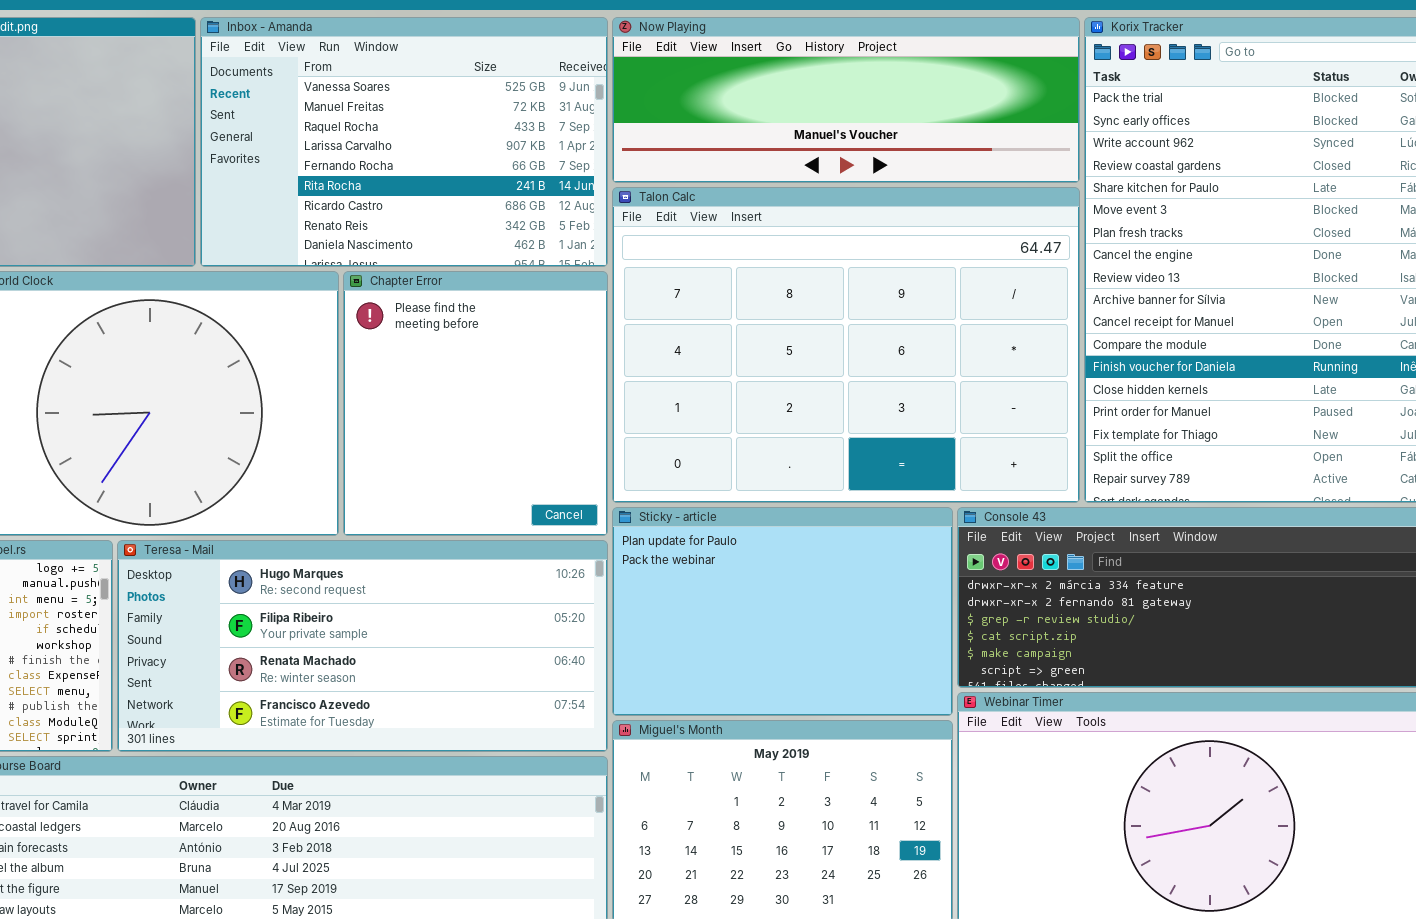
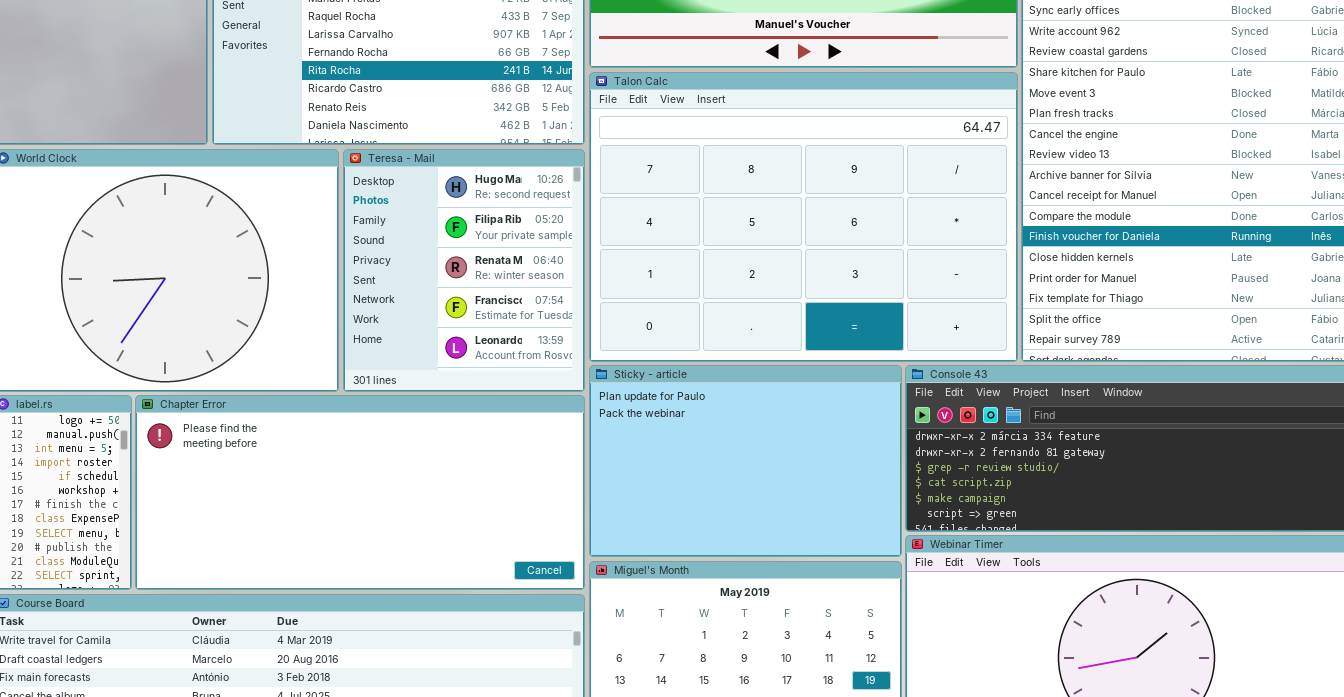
Chapter Error: [343,271,608,536] -> [135,395,585,590], moved, resized
Teresa - Mail: [117,540,608,752] -> [343,149,585,392], moved, resized

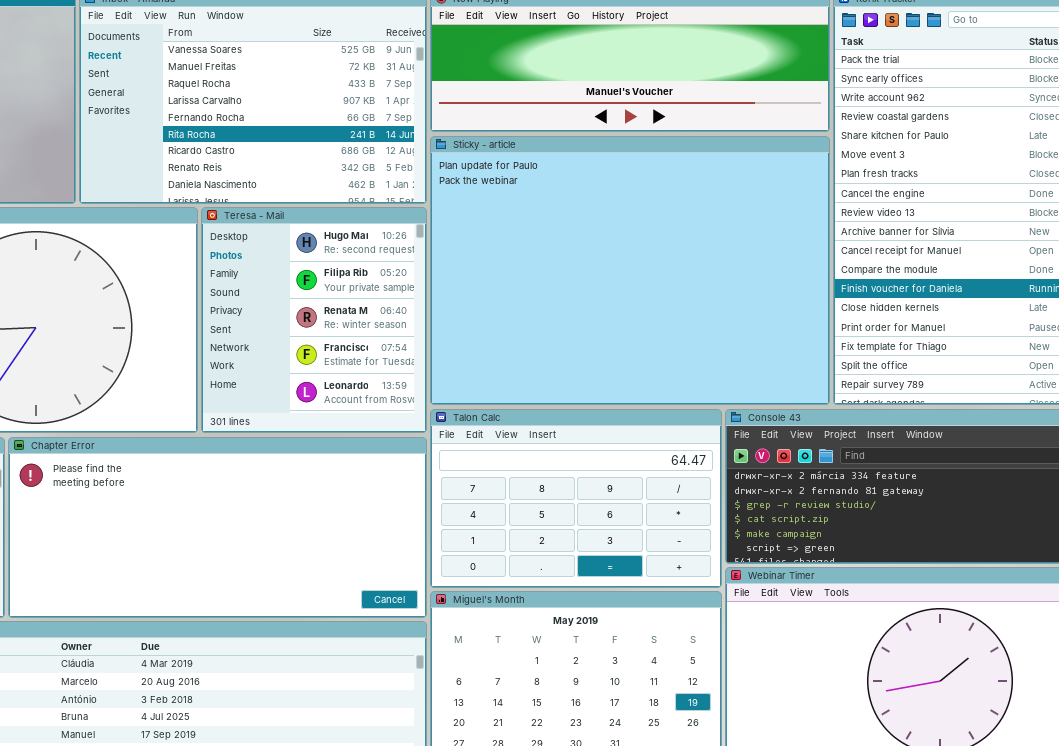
Talon Calc: [589,72,1018,362] -> [430,409,722,588], moved, resized
Sticky - article: [589,365,902,557] -> [430,136,830,405], moved, resized

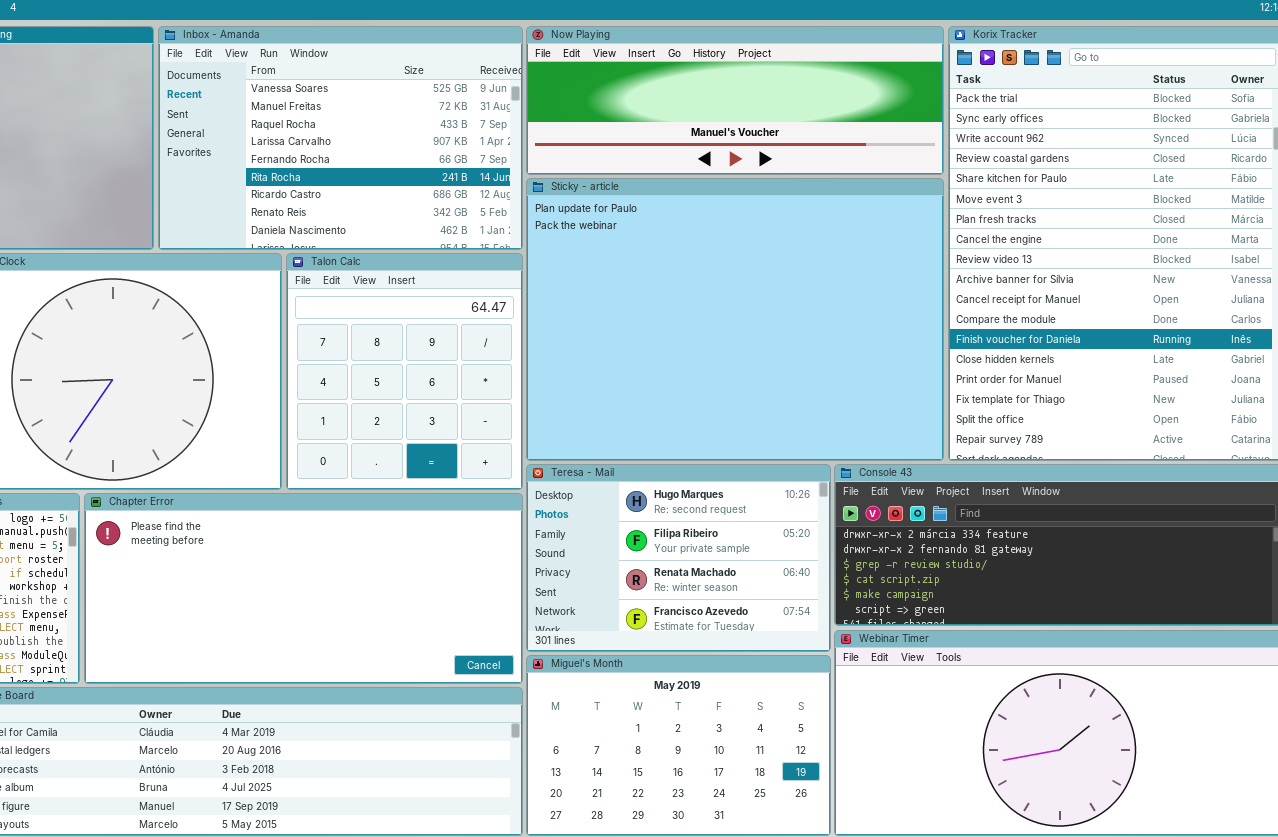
Teresa - Mail: [201,207,427,433] -> [526,464,831,652], moved, resized
Talon Calc: [430,409,722,588] -> [286,253,523,490], moved, resized

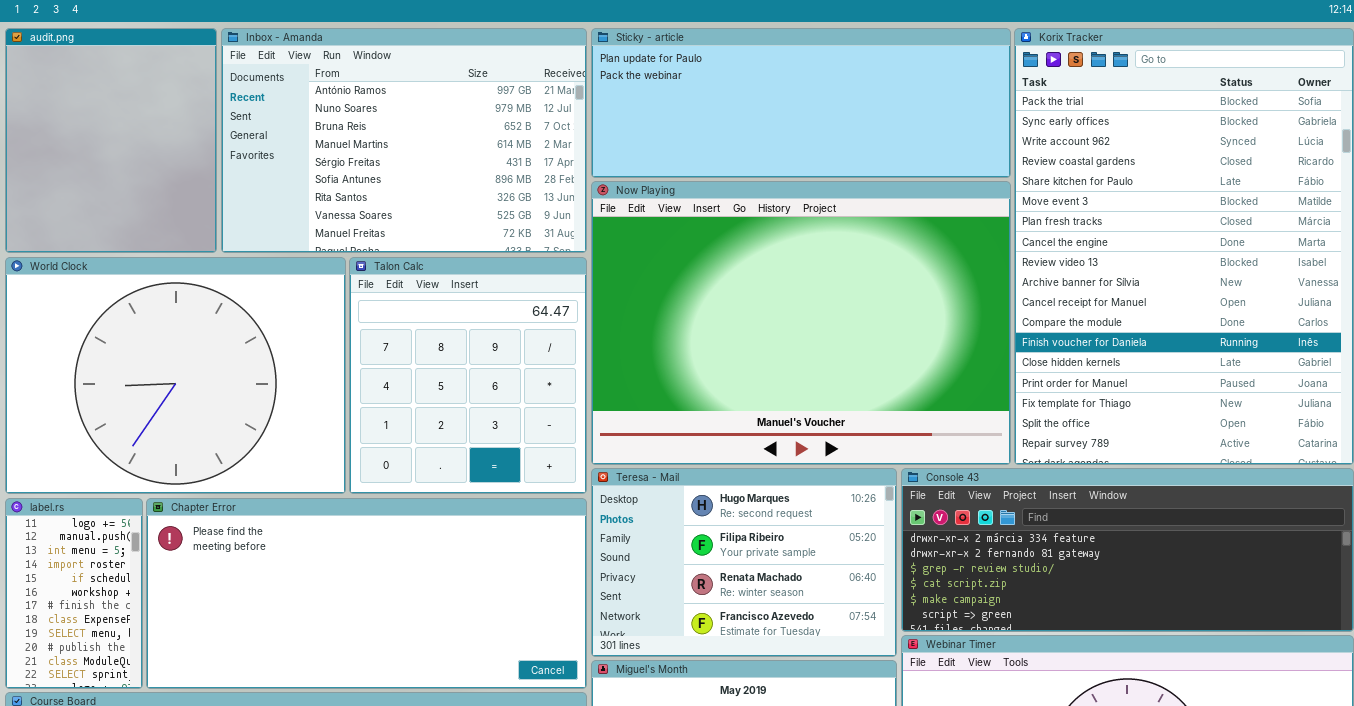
Inbox - Amanda: [158,26,523,250] -> [221,28,587,253], scrolled up 7 rows
Now Playing: [526,26,944,175] -> [591,181,1011,465], moved, resized
Sticky - article: [526,178,944,461] -> [591,28,1011,178], moved, resized

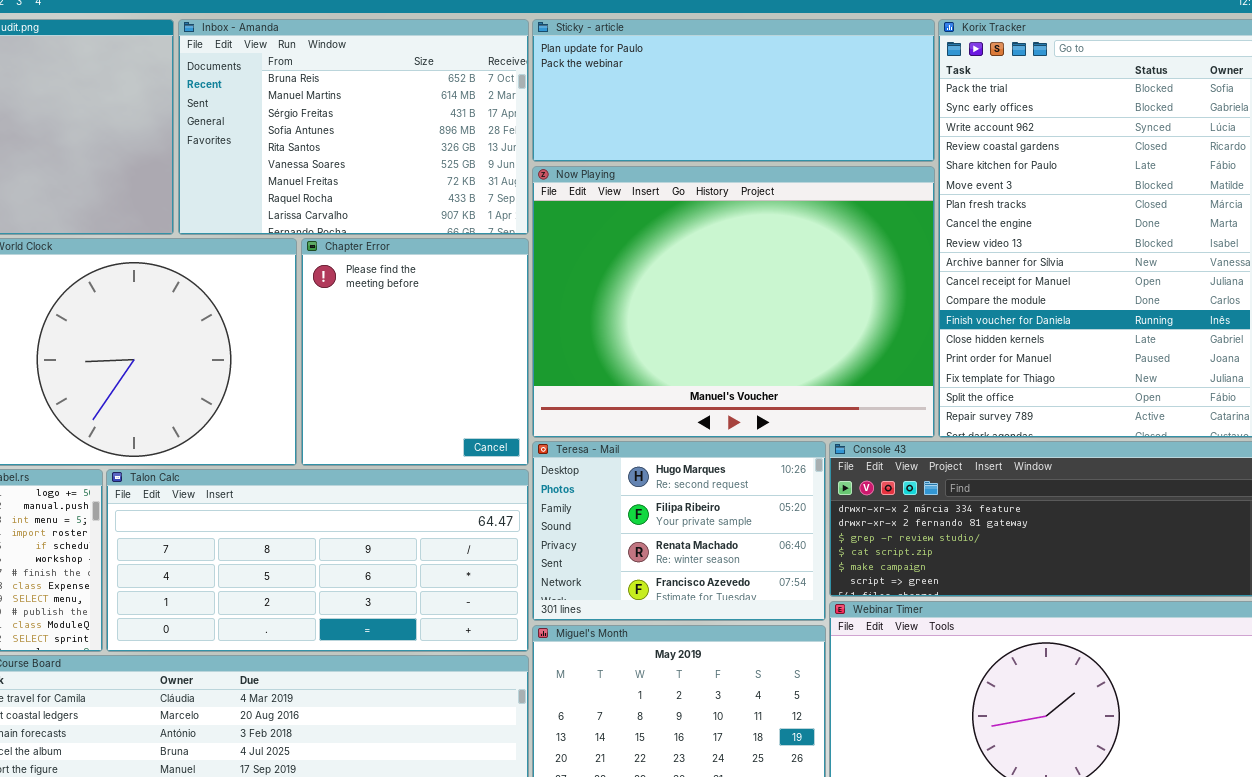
Inbox - Amanda: [221,28,587,253] -> [178,19,529,235], scrolled down 2 rows
Talon Calc: [349,257,587,494] -> [106,469,529,652], moved, resized
Chapter Error: [146,498,587,689] -> [301,238,529,466], moved, resized

